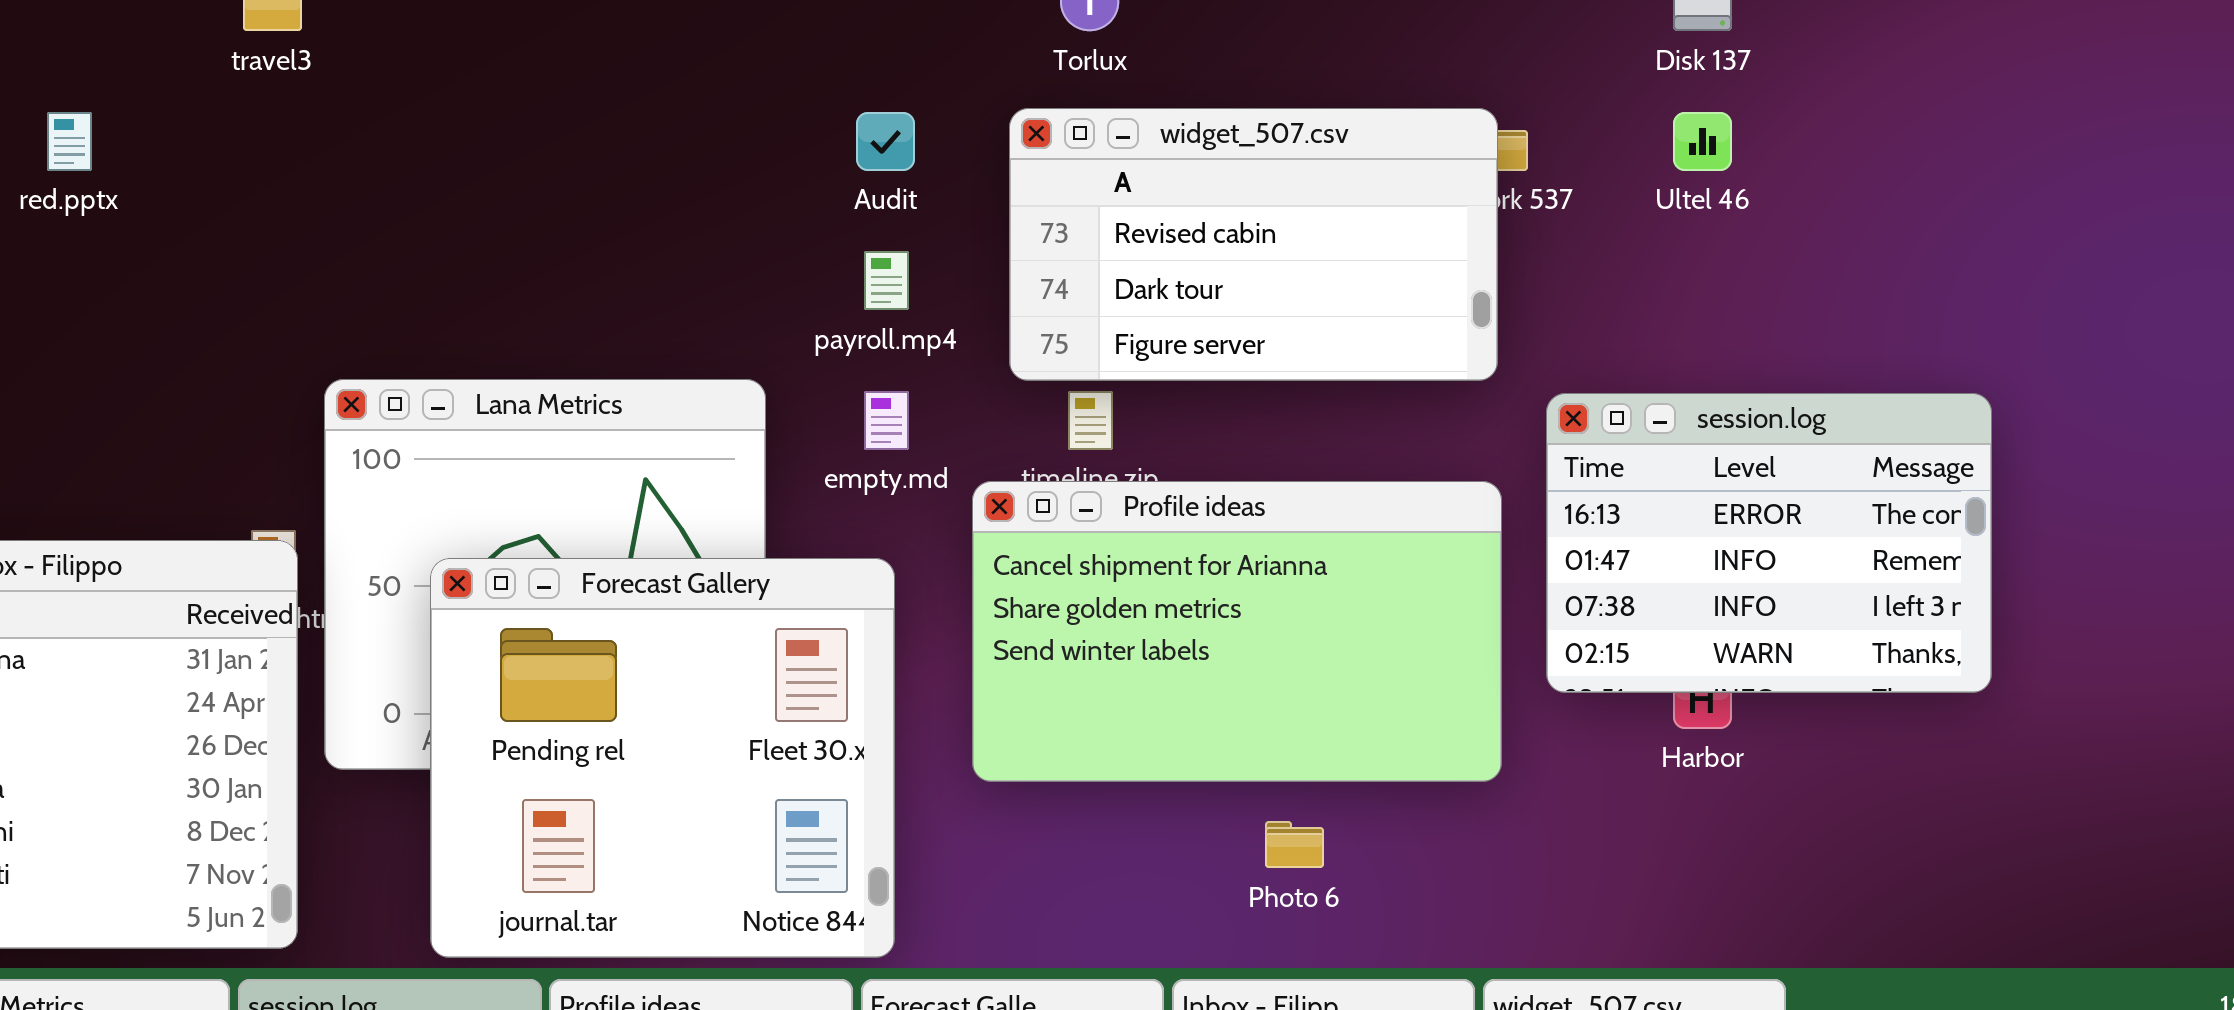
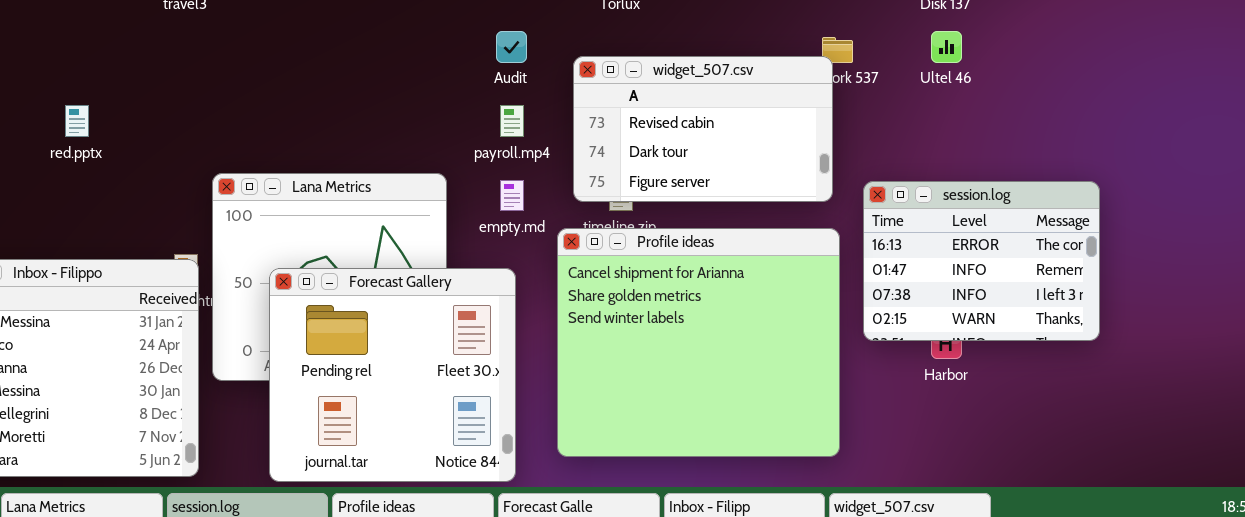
widget_507.csv: [1009,108,1498,381] -> [573,56,833,202], moved
red.pptx: [47,112,92,171] -> [65,105,89,137], moved
Profile ideas: [972,481,1502,782] -> [557,228,840,457], resized

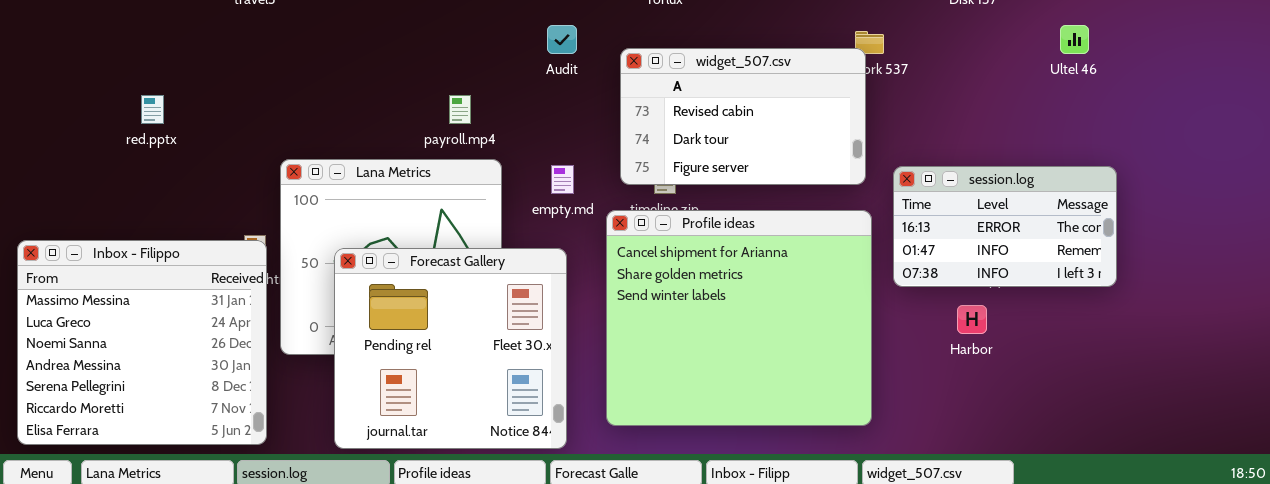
Ultel 46: [931,31,962,63] -> [1060,25,1089,54], moved
payroll.mp4: [500,105,524,137] -> [449,95,471,124], moved
session.log: [863,181,1100,341] -> [893,166,1117,287], resized

